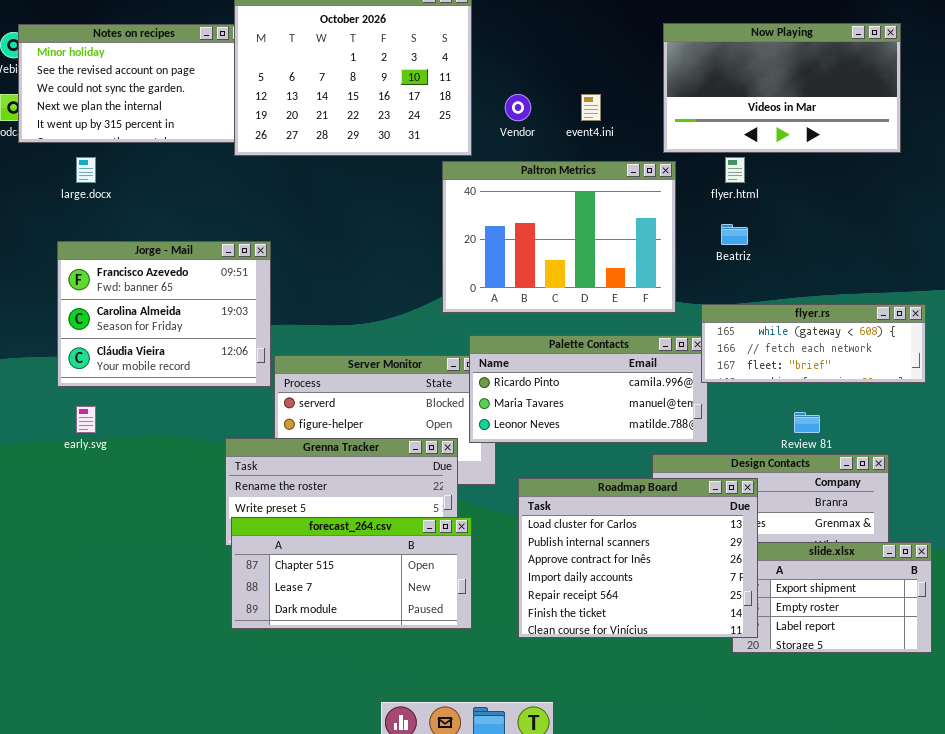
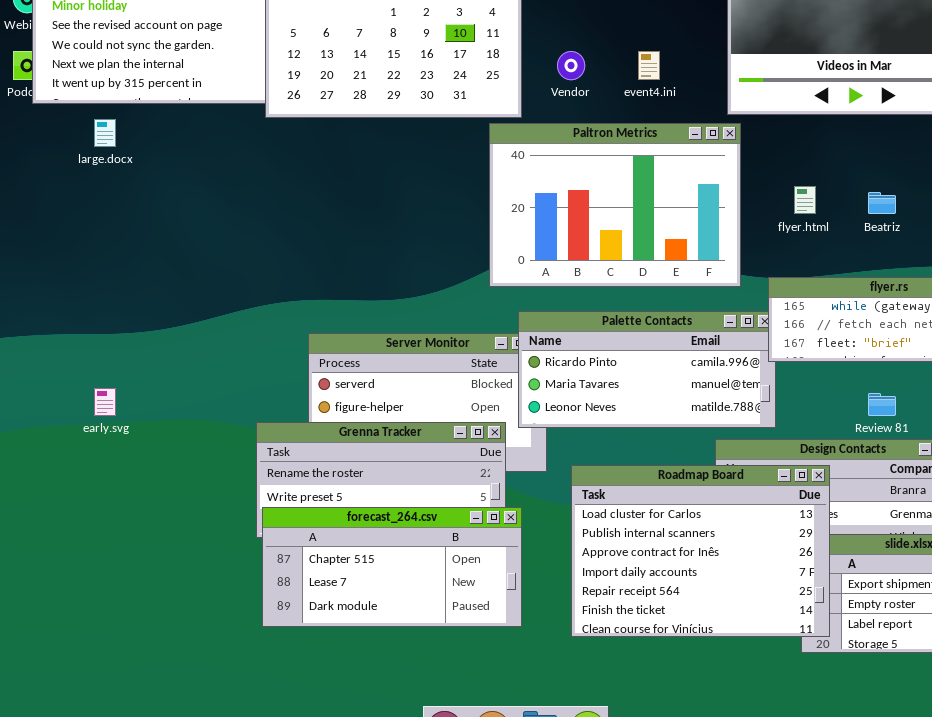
flyer.html: [725,157,745,183] -> [794,186,816,214], moved
Beatriz: [721,224,748,245] -> [868,192,896,214], moved
Jorge - Mail: [57,241,271,387] -> none, closed

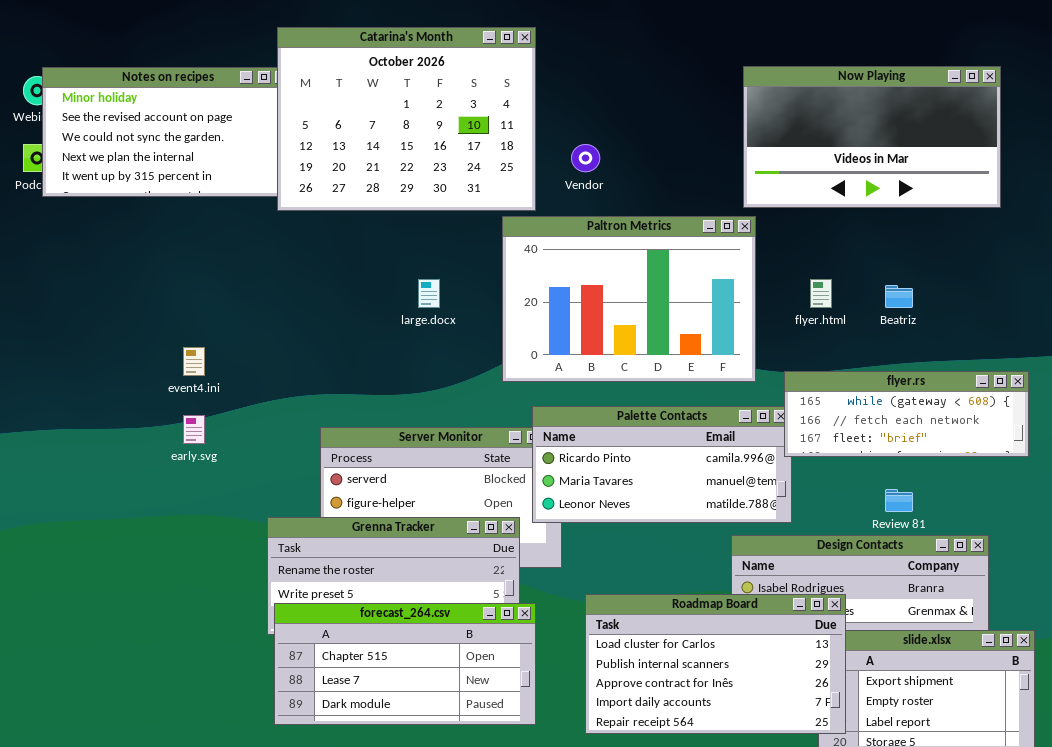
event4.ini: [638,51,660,80] -> [183,347,205,376], moved
large.docx: [94,119,116,147] -> [418,279,440,308], moved
early.svg: [94,388,116,416] -> [183,415,205,444], moved
Roadmap Board: [571,465,830,637] -> [585,594,846,734], resized

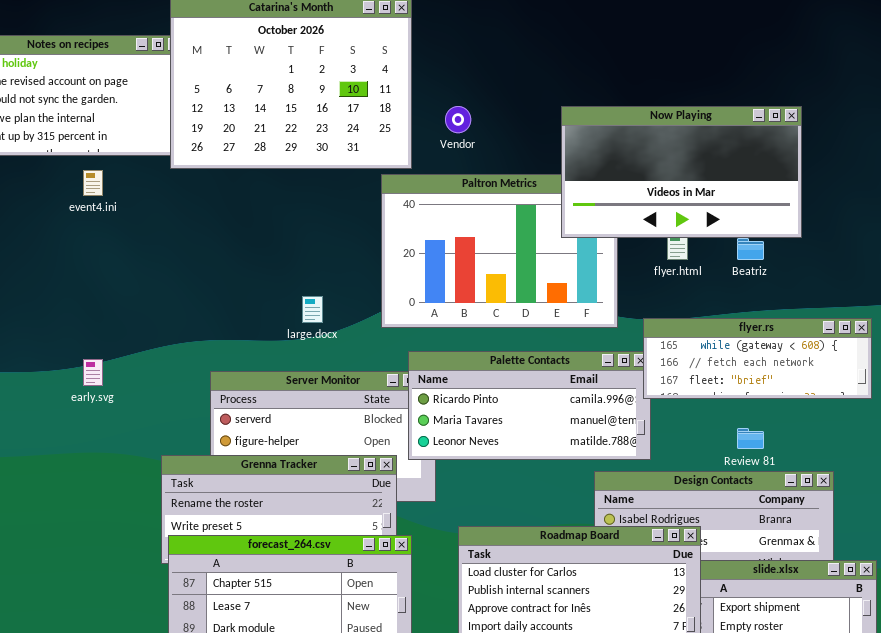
Now Playing: [743,66,1001,208] -> [561,106,802,238], moved
large.docx: [418,279,440,308] -> [302,296,323,323], moved
event4.ini: [183,347,205,376] -> [83,170,103,196], moved

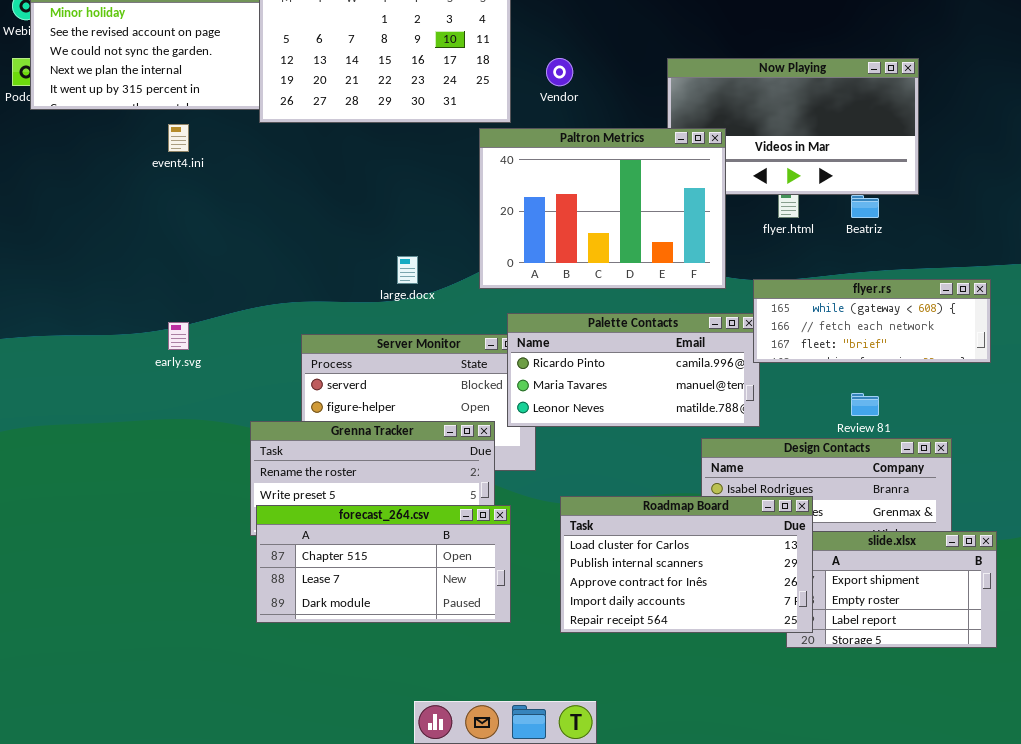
Paltron Metrics: [381,174,618,328] -> [479,128,726,289], raised

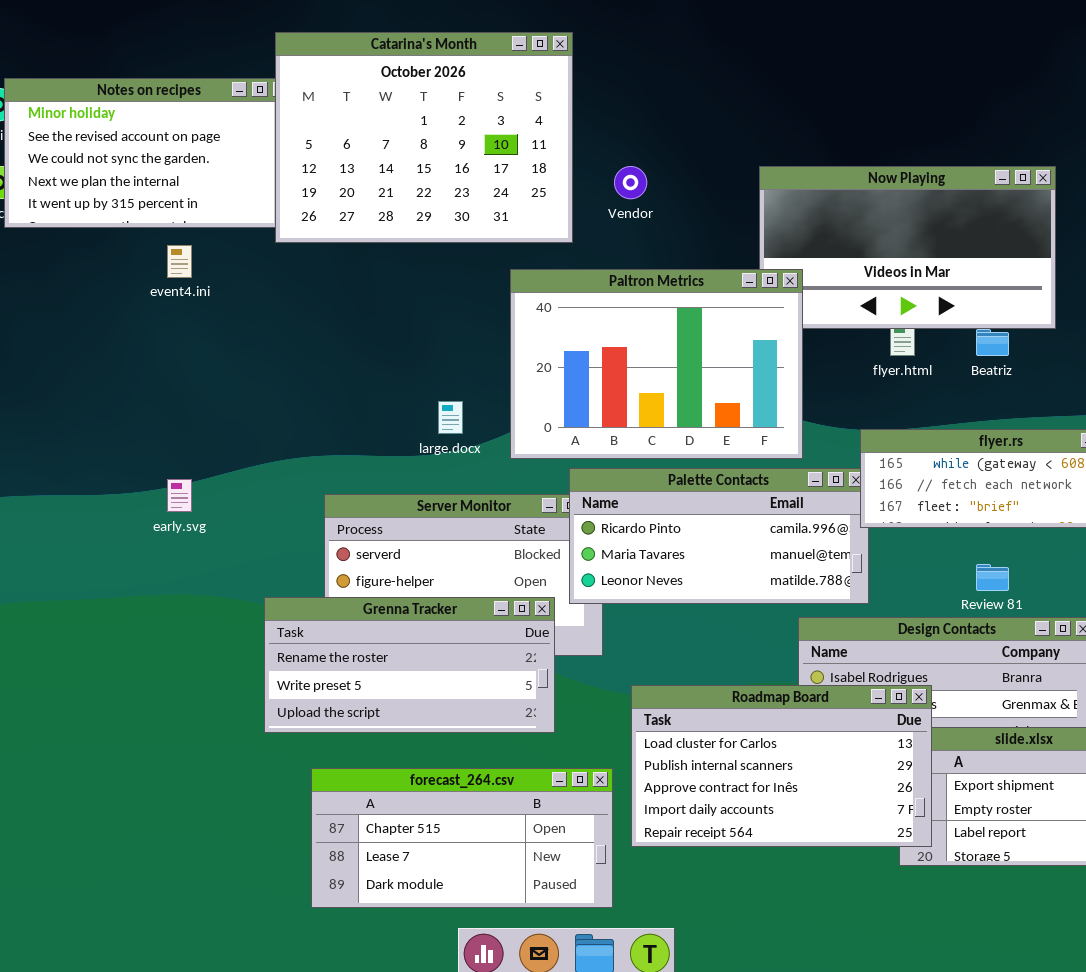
Paltron Metrics: [479,128,726,289] -> [510,269,803,459], moved
forecast_264.csv: [256,505,511,623] -> [311,768,613,908], moved

